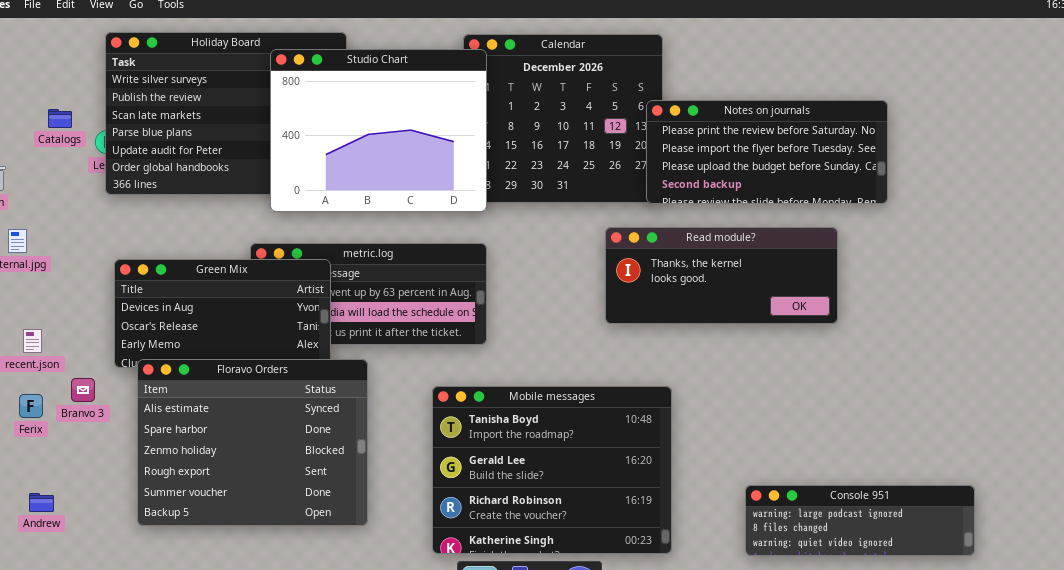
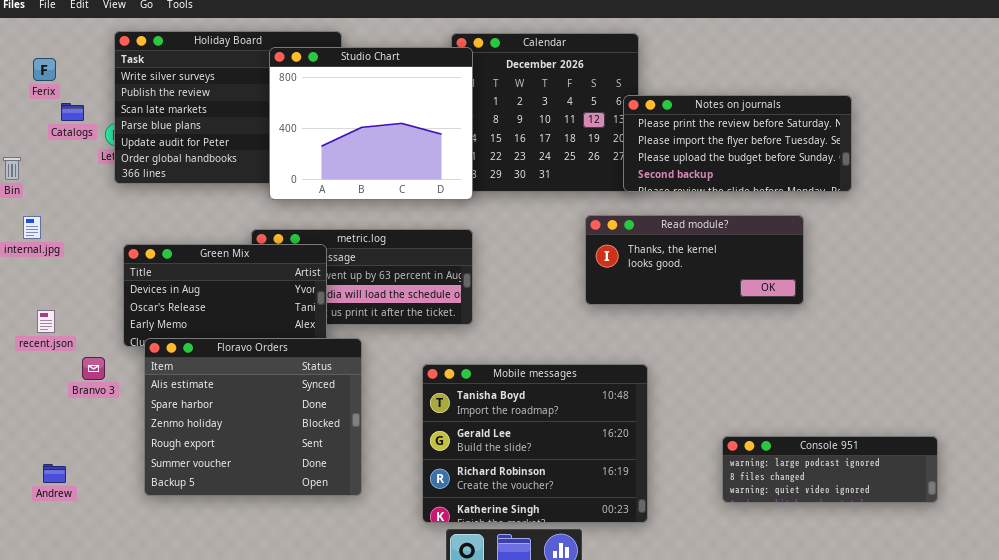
Ferix: [19,394,43,418] -> [33,58,56,81], moved
Console 951: [745,485,975,556] -> [722,436,938,503], moved

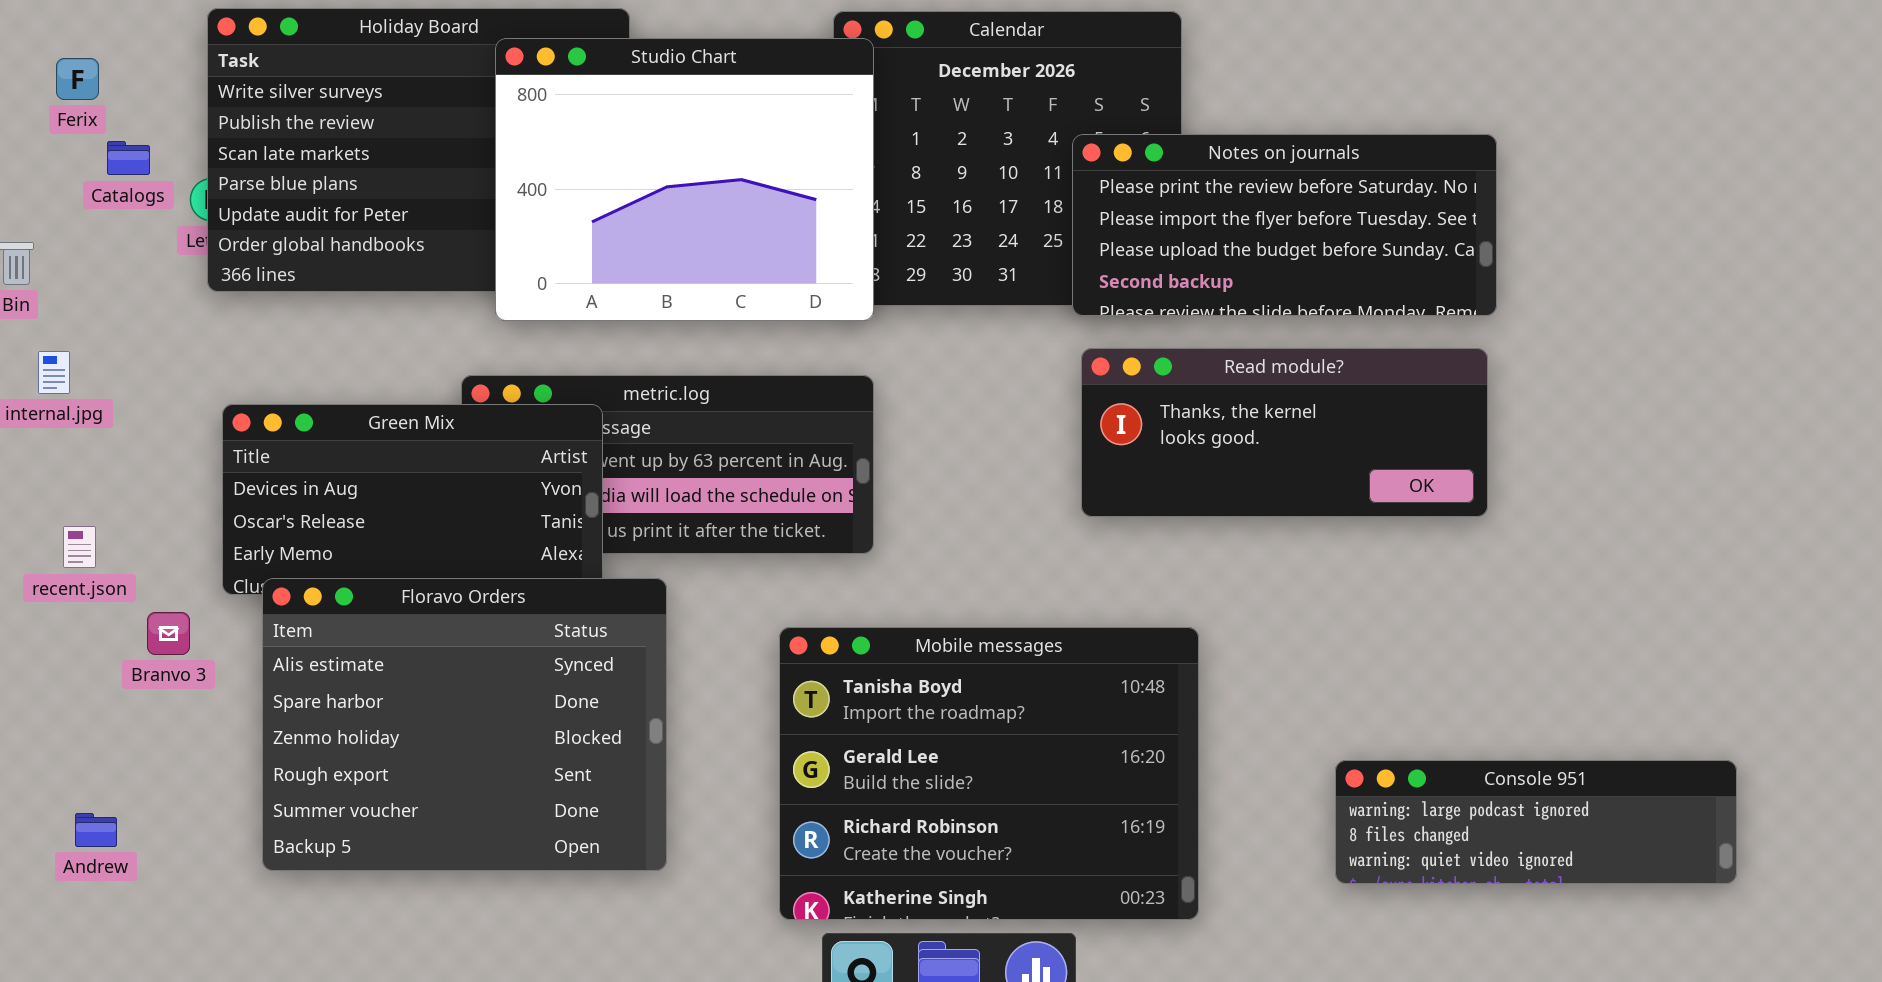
Notes on journals: [623,95,852,192] -> [1072,134,1497,316], moved

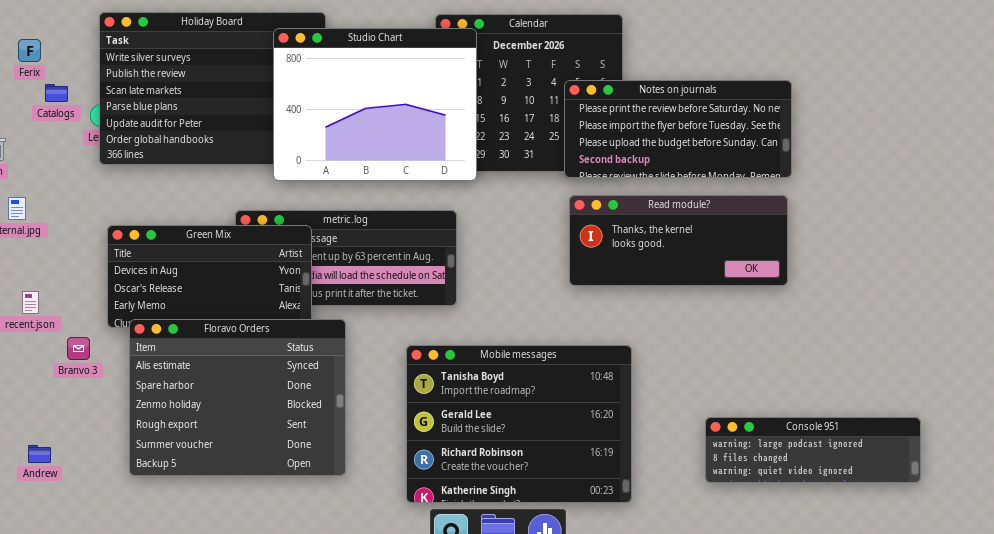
Studio Chart: [495,38,874,321] -> [273,28,477,181], moved

